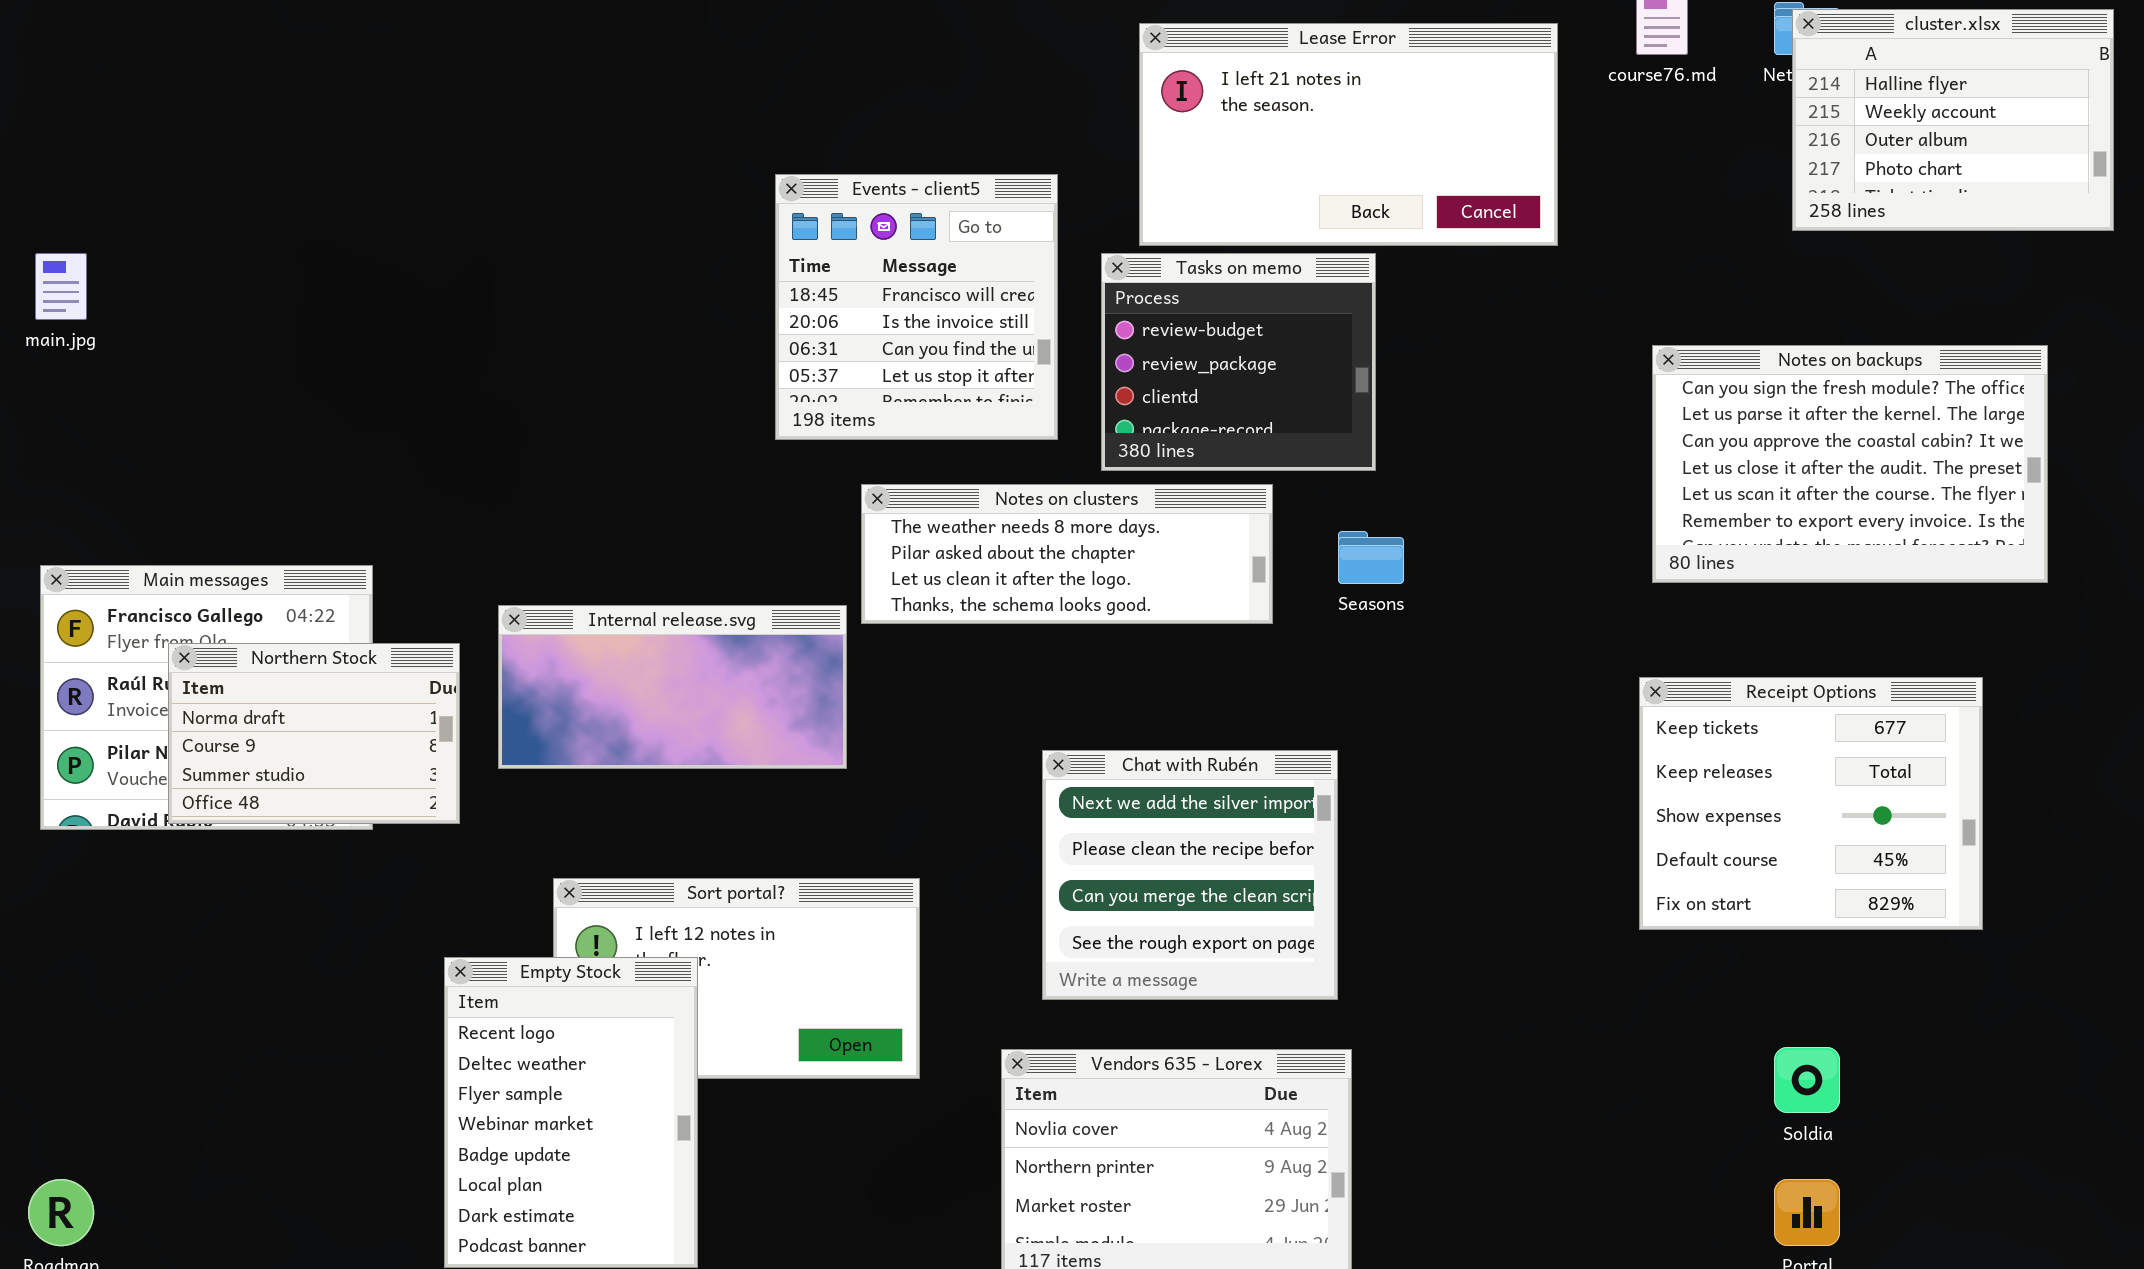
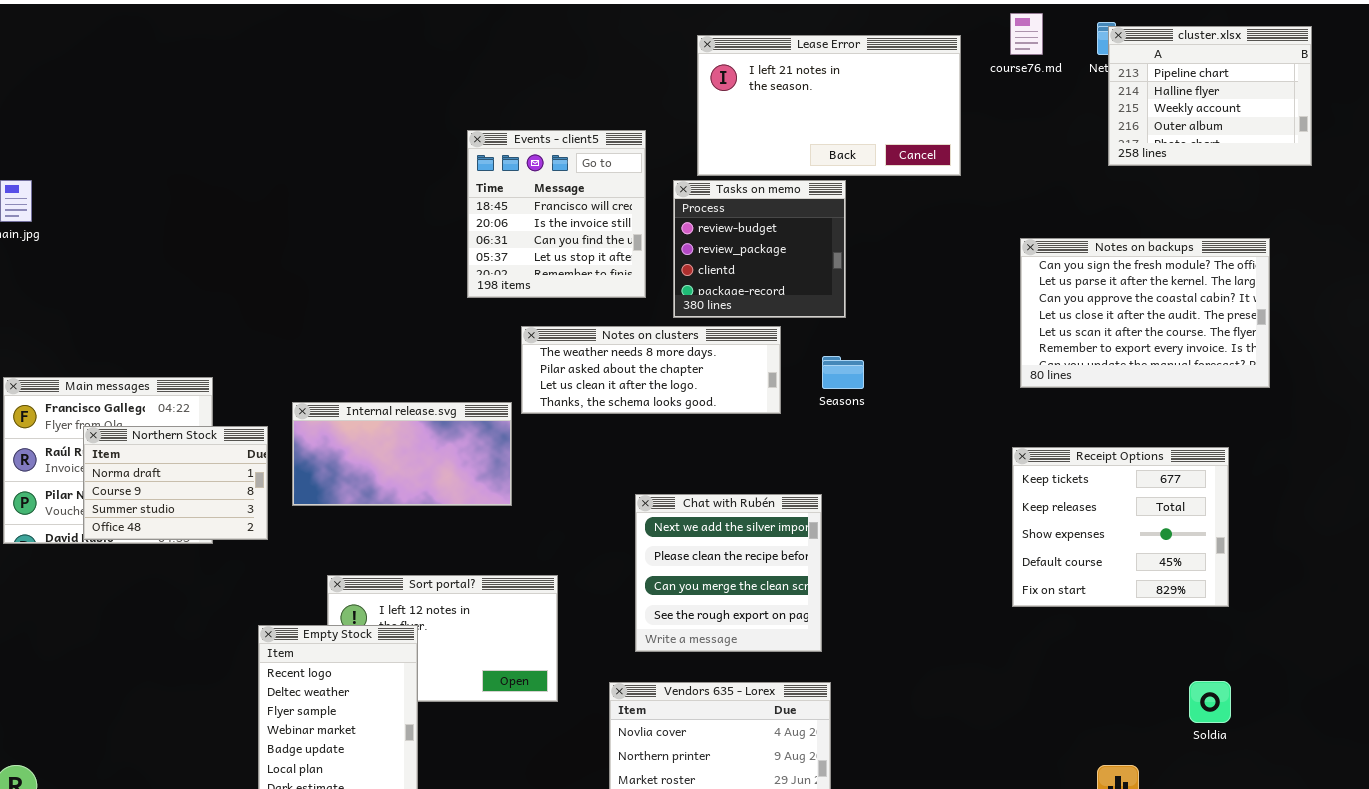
cluster.xlsx: [1792,9,2114,231] -> [1108,26,1312,166], scrolled up 1 row
Soldia: [1774,1047,1840,1113] -> [1189,681,1231,723], moved

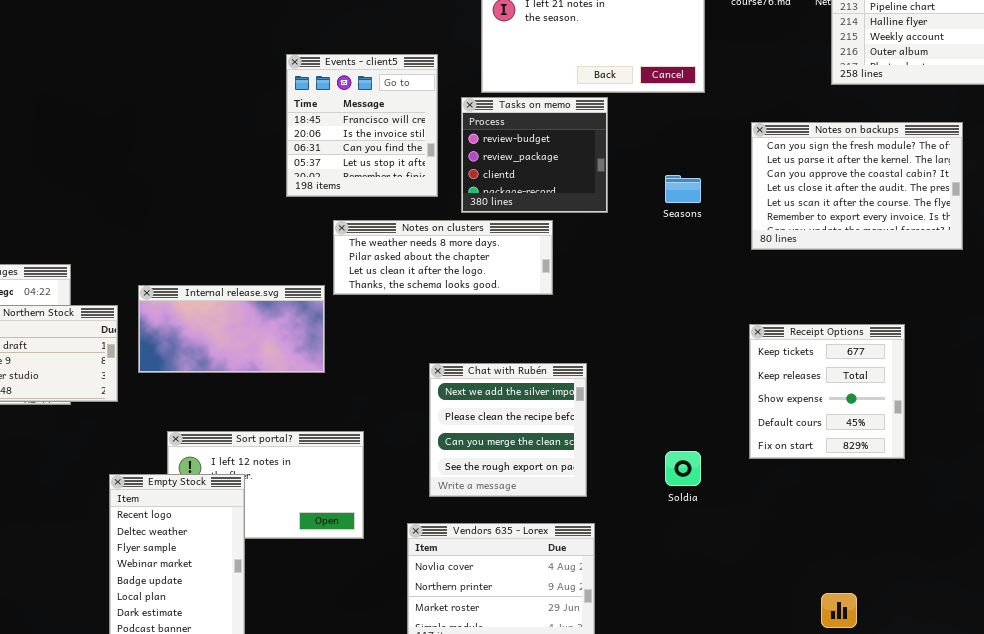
Notes on backups: [1020,238,1270,388] -> [751,122,963,250], moved
Seasons: [822,356,864,389] -> [665,175,701,203], moved
Receipt Options: [1012,447,1229,607] -> [749,324,905,459], resized
Soldia: [1189,681,1231,723] -> [665,451,701,486], moved

